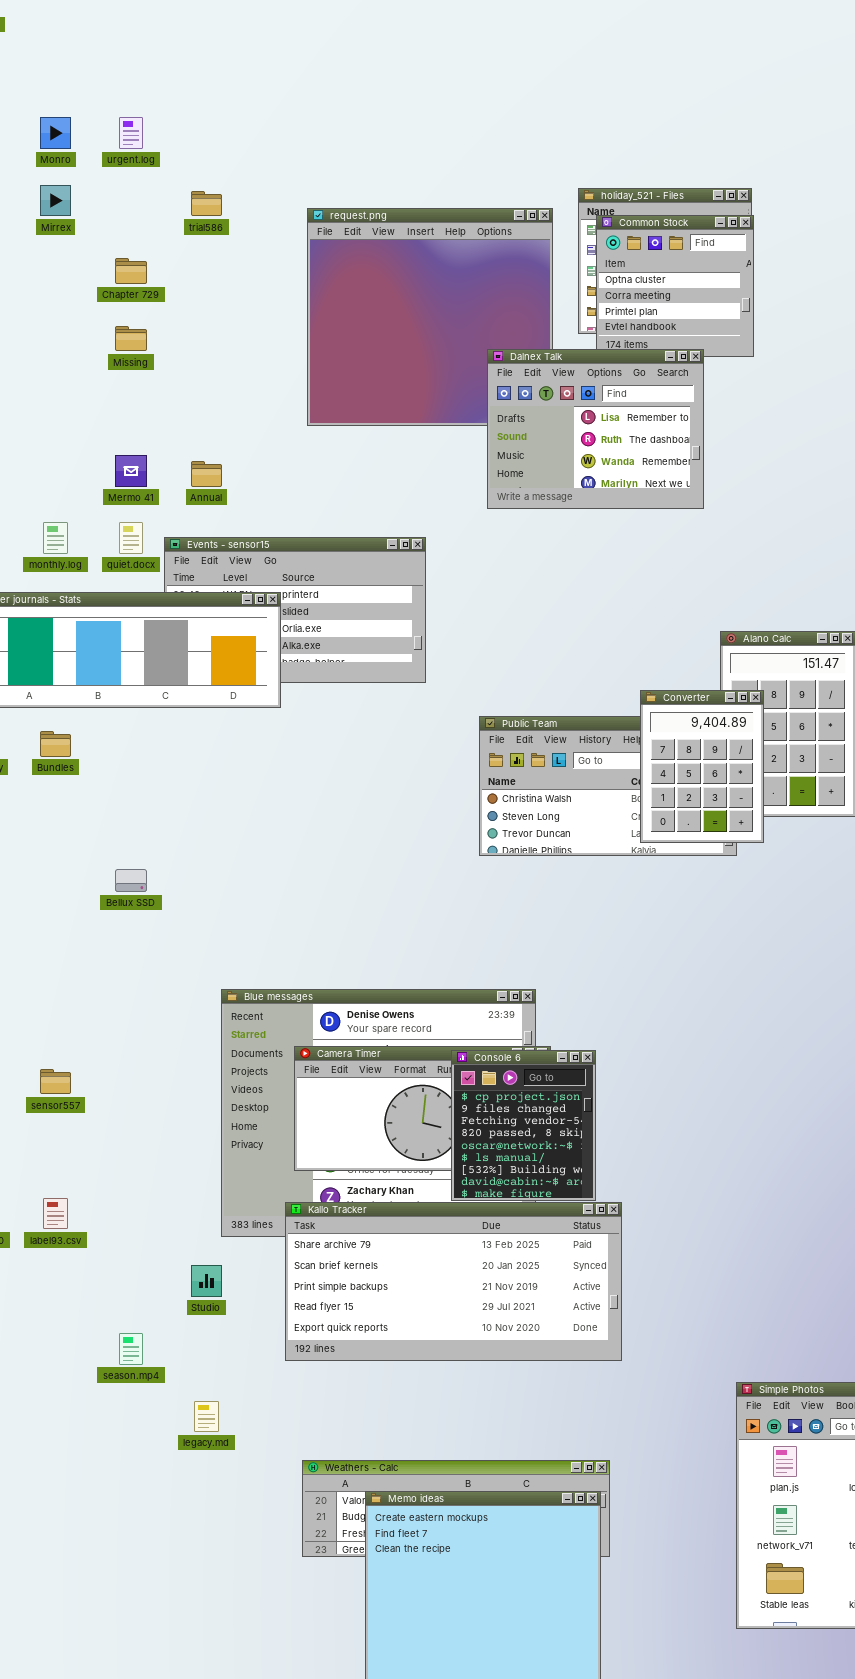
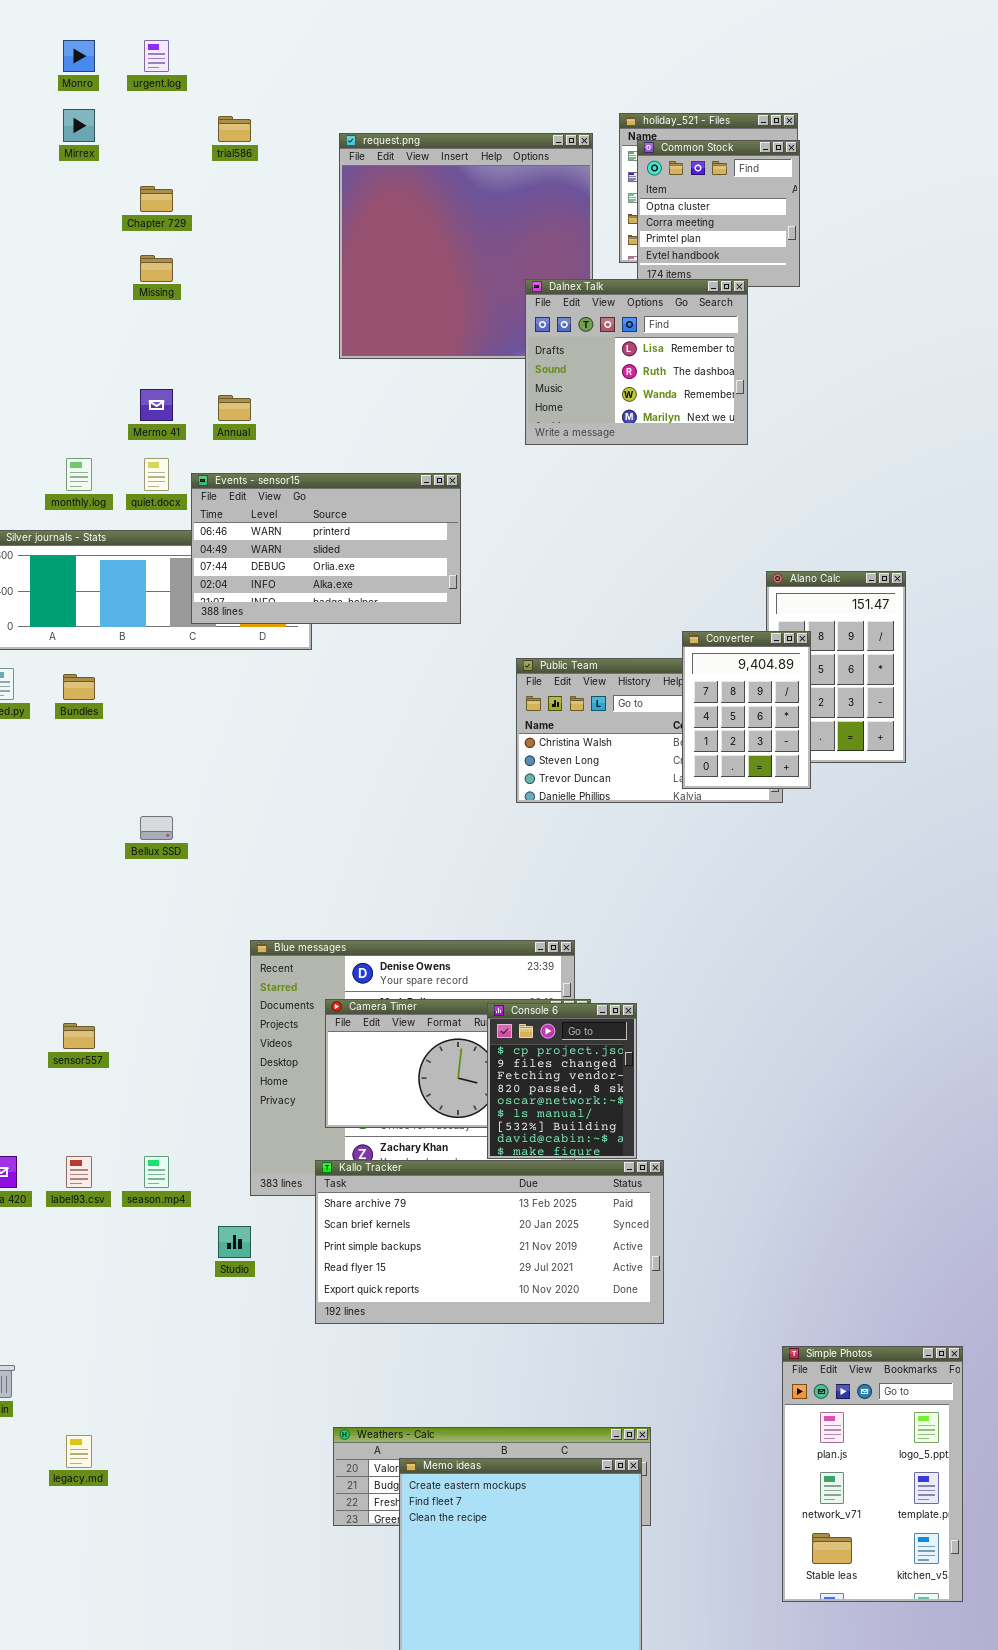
Events - sensor15: [164,537,426,683] -> [191,473,461,624], raised
season.mp4: [119,1333,143,1365] -> [144,1156,169,1188], moved
legacy.md: [194,1401,219,1432] -> [66,1435,92,1468], moved

